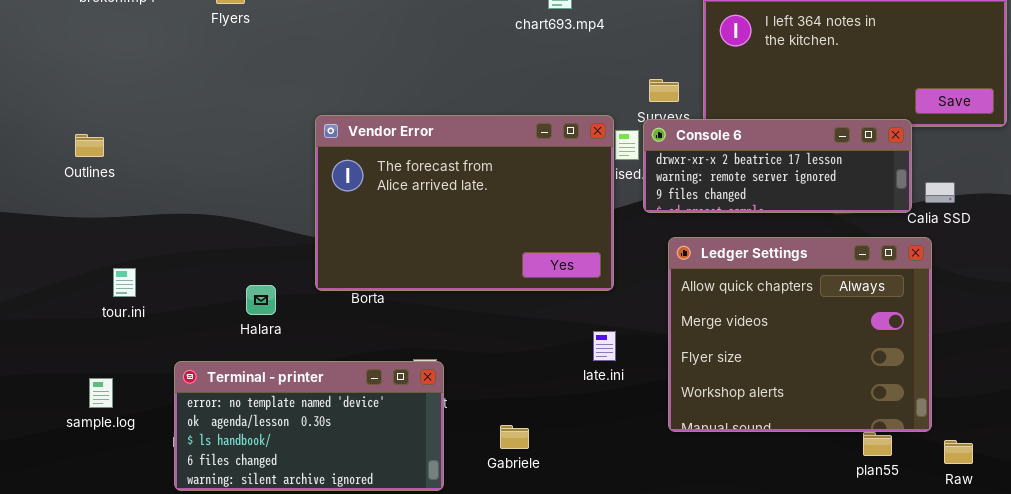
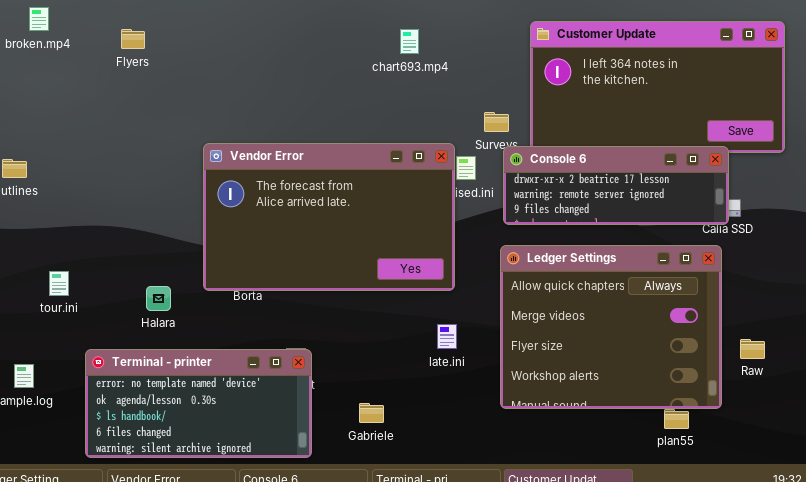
Console 6: [643,119,912,213] -> [503,146,729,225], moved
tour.ini: [113,268,136,297] -> [49,271,69,296], moved
Raw: [944,440,973,464] -> [740,339,765,359], moved

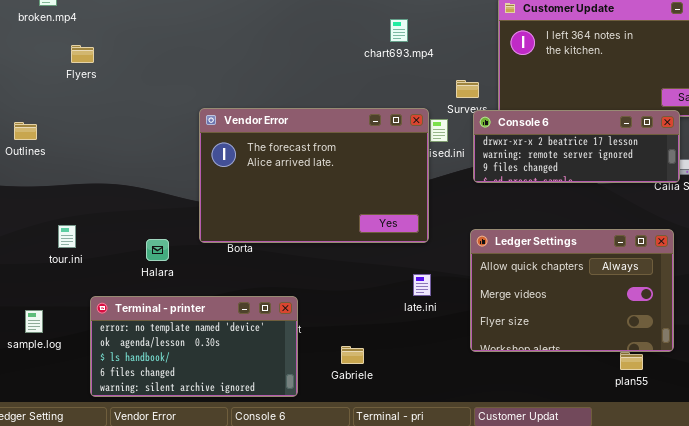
Flyers: [121,29,145,49] -> [71,45,94,63], moved
chart693.mp4: [400,29,419,54] -> [390,19,408,42], moved
Ledger Settings: [500,245,722,409] -> [470,229,674,352], resized

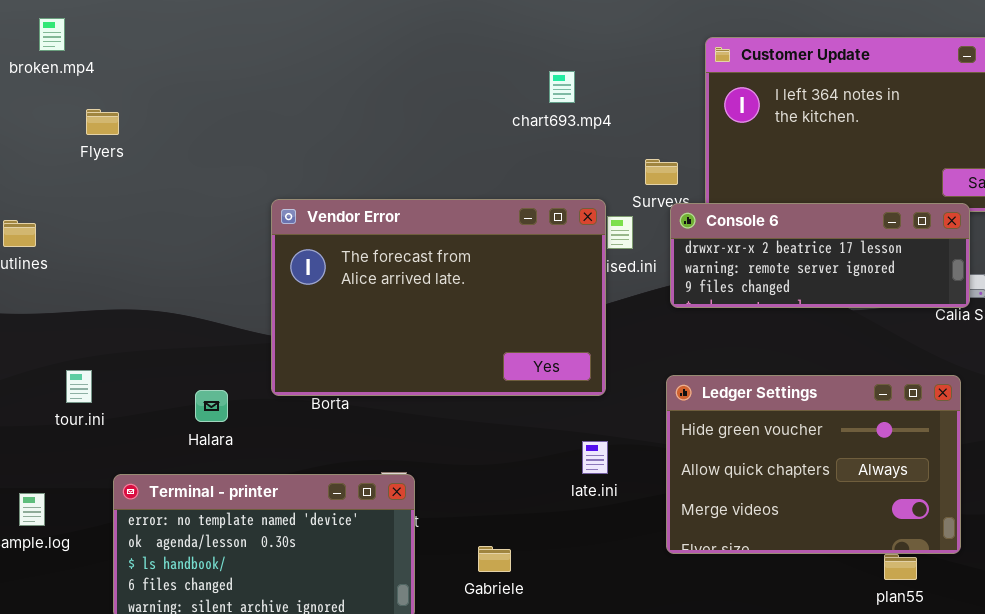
Ledger Settings: [470,229,674,352] -> [666,375,961,554], scrolled up 1 row

